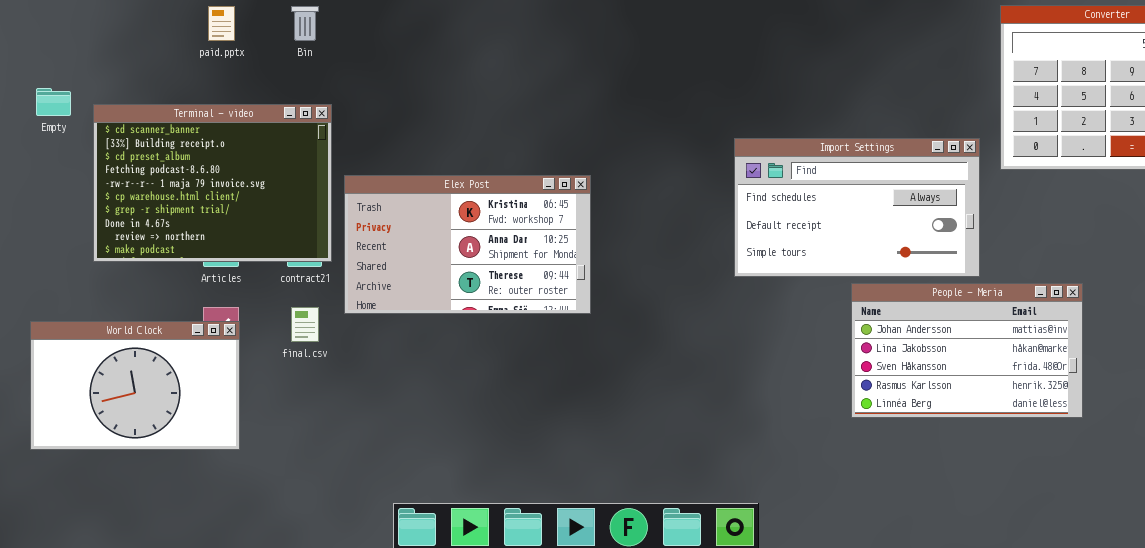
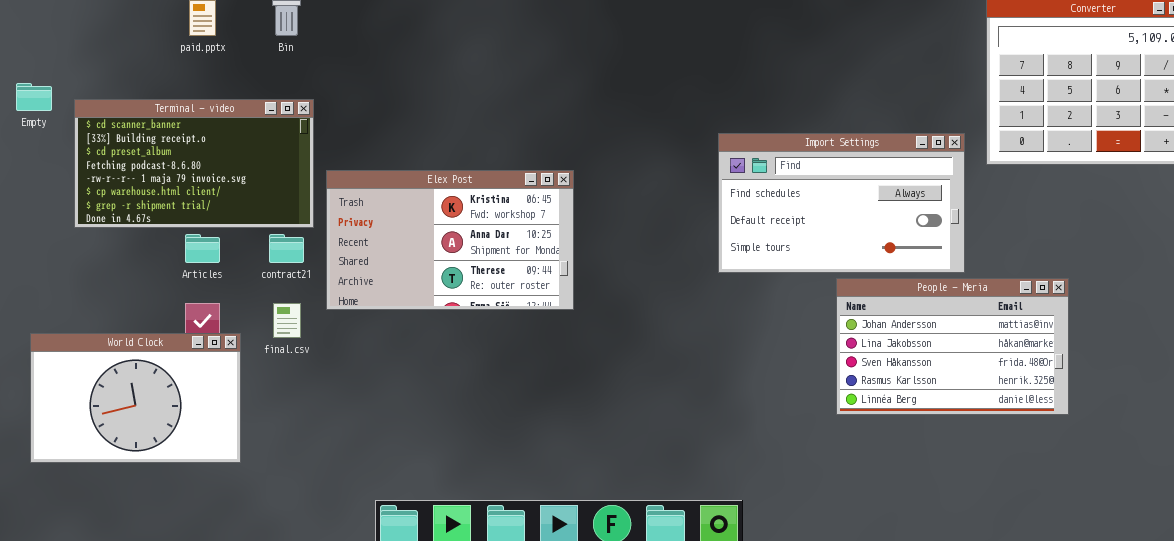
Terminal - video: [93,104,332,262] -> [74,99,314,228], resized
World Clock: [30,321,240,450] -> [30,333,241,463], moved

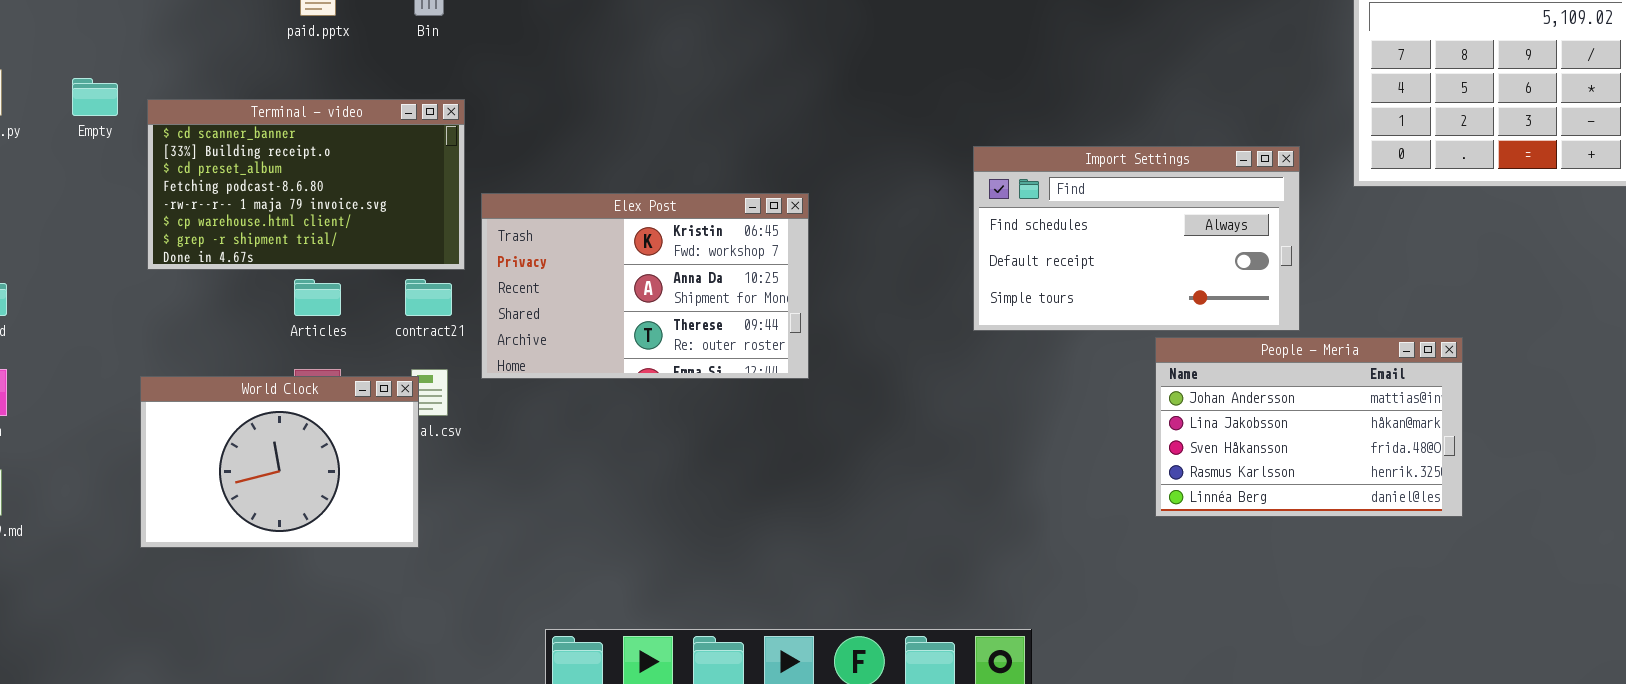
Import Settings: [718,133,965,273] -> [973,146,1300,331], moved
World Clock: [30,333,241,463] -> [140,376,419,548], moved

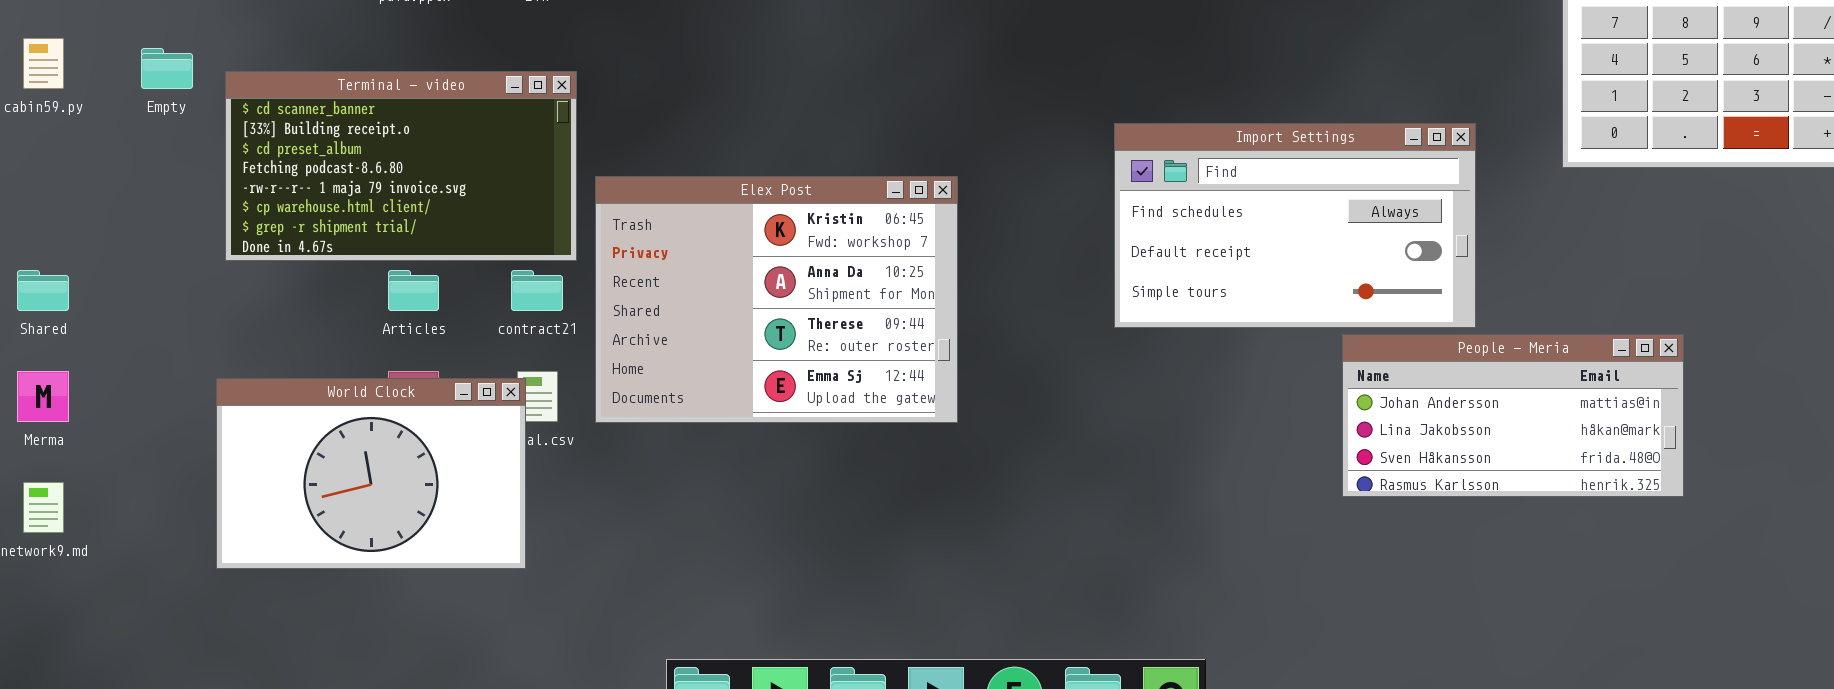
Import Settings: [973,146,1300,331] -> [1114,123,1476,328], moved
Elex Post: [481,193,809,379] -> [595,176,958,423], resized
People - Meria: [1155,337,1463,517] -> [1342,334,1684,497], resized

